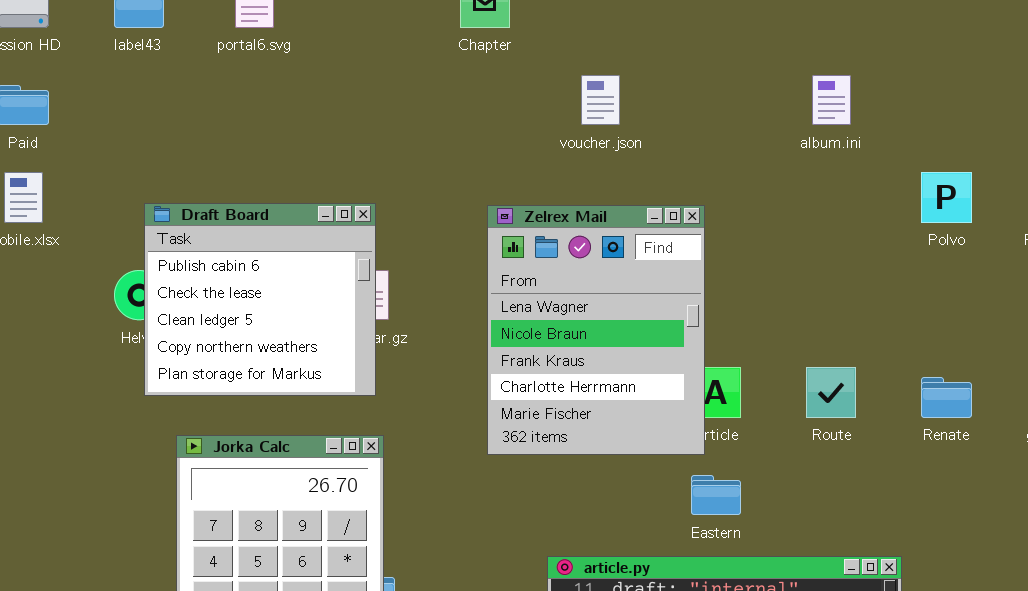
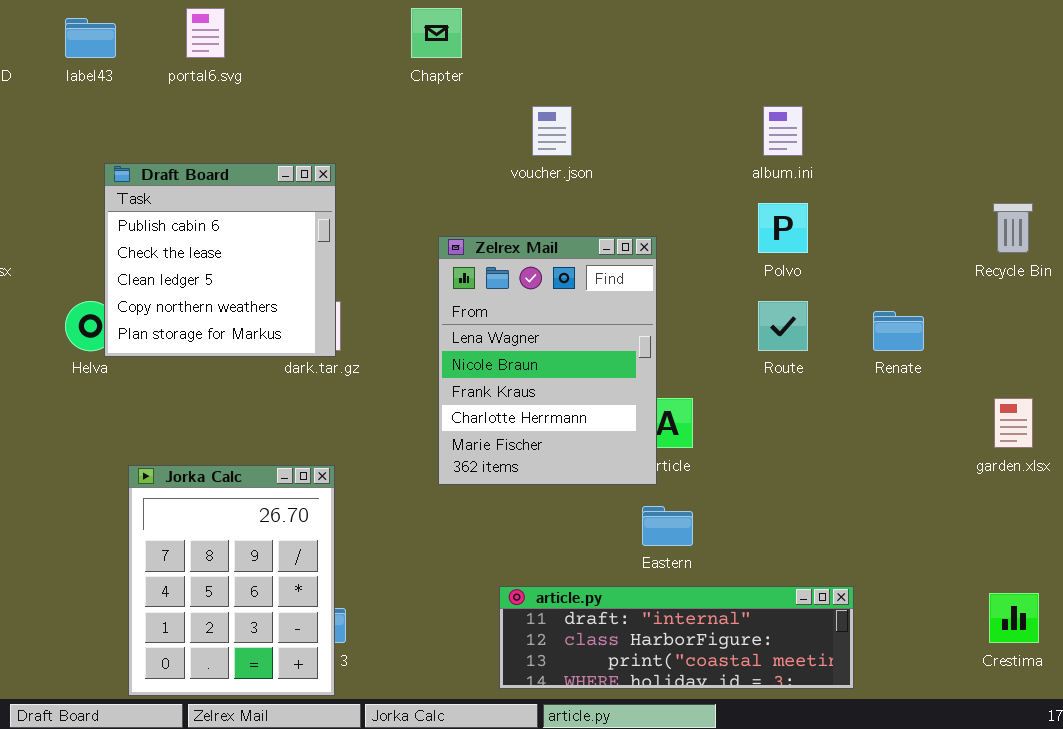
Polvo: [921,172,972,223] -> [758,203,808,253], moved
Draft Board: [144,203,376,396] -> [104,163,336,357], moved
Route: [806,367,856,418] -> [758,301,808,351], moved
Renate: [921,377,972,418] -> [873,311,924,351], moved

